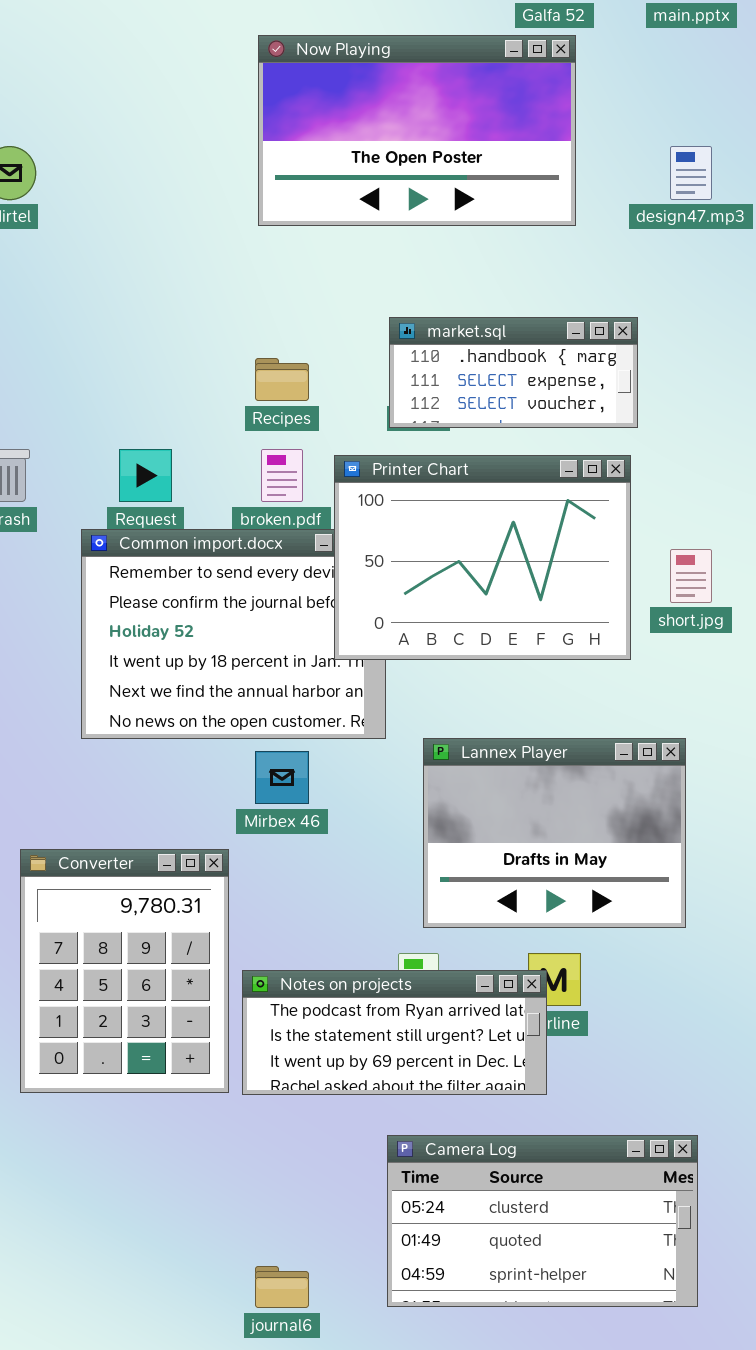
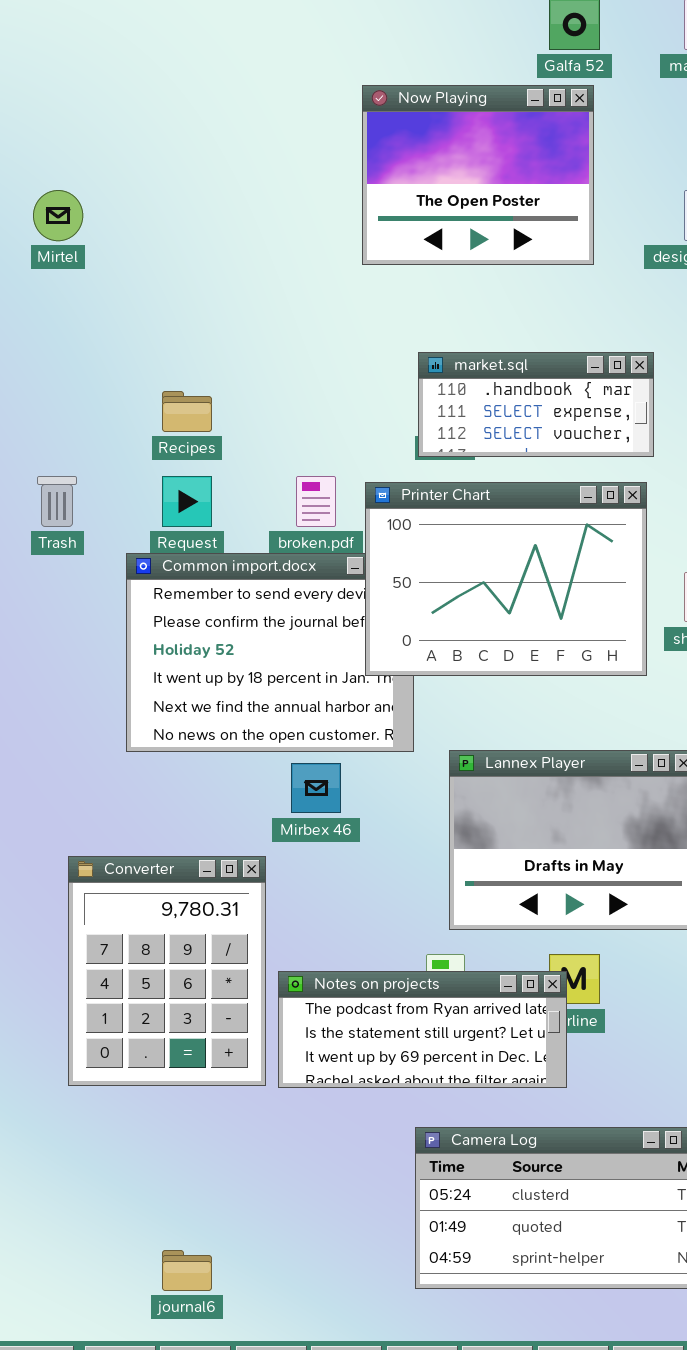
Now Playing: [258,35,576,226] -> [362,85,594,265], resized
Recipes: [255,358,309,401] -> [162,391,212,432], moved
journal6: [255,1266,309,1308] -> [162,1250,212,1291], moved

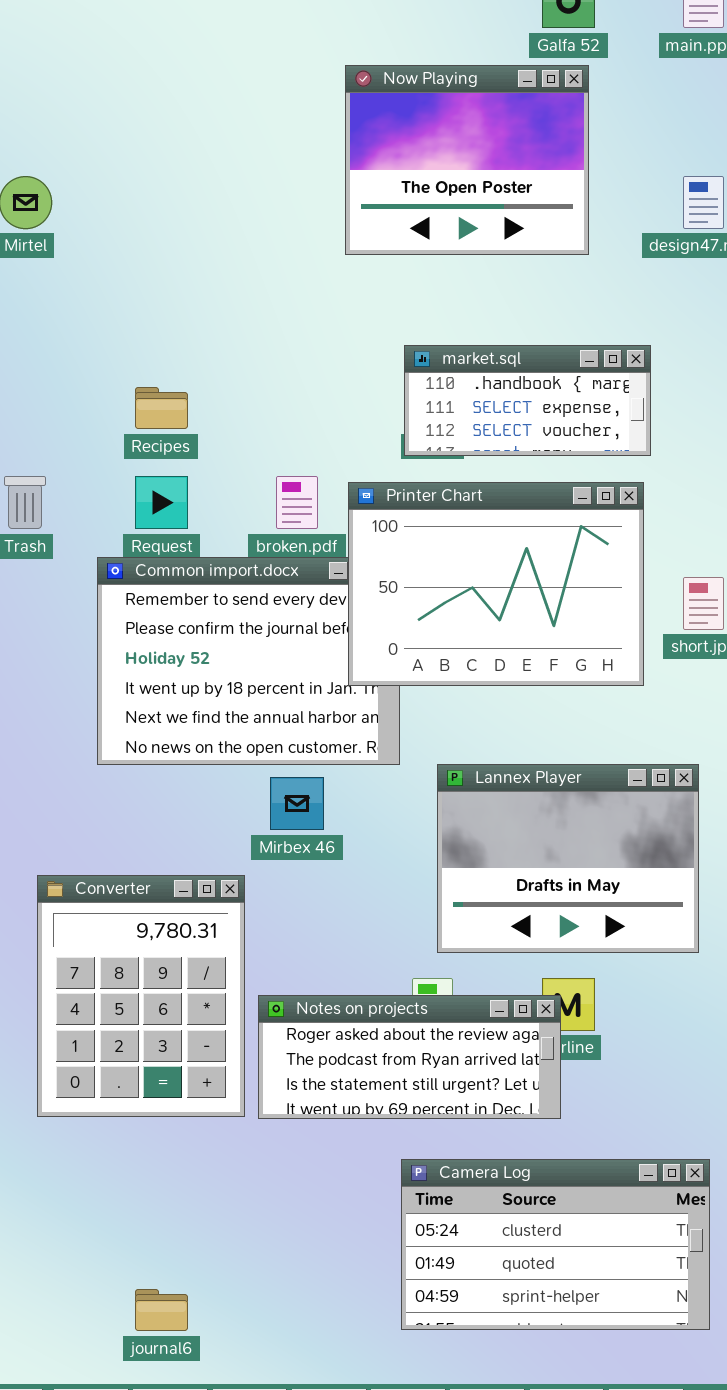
Notes on projects: [278,971,567,1088] -> [258,995,561,1119], scrolled up 1 row

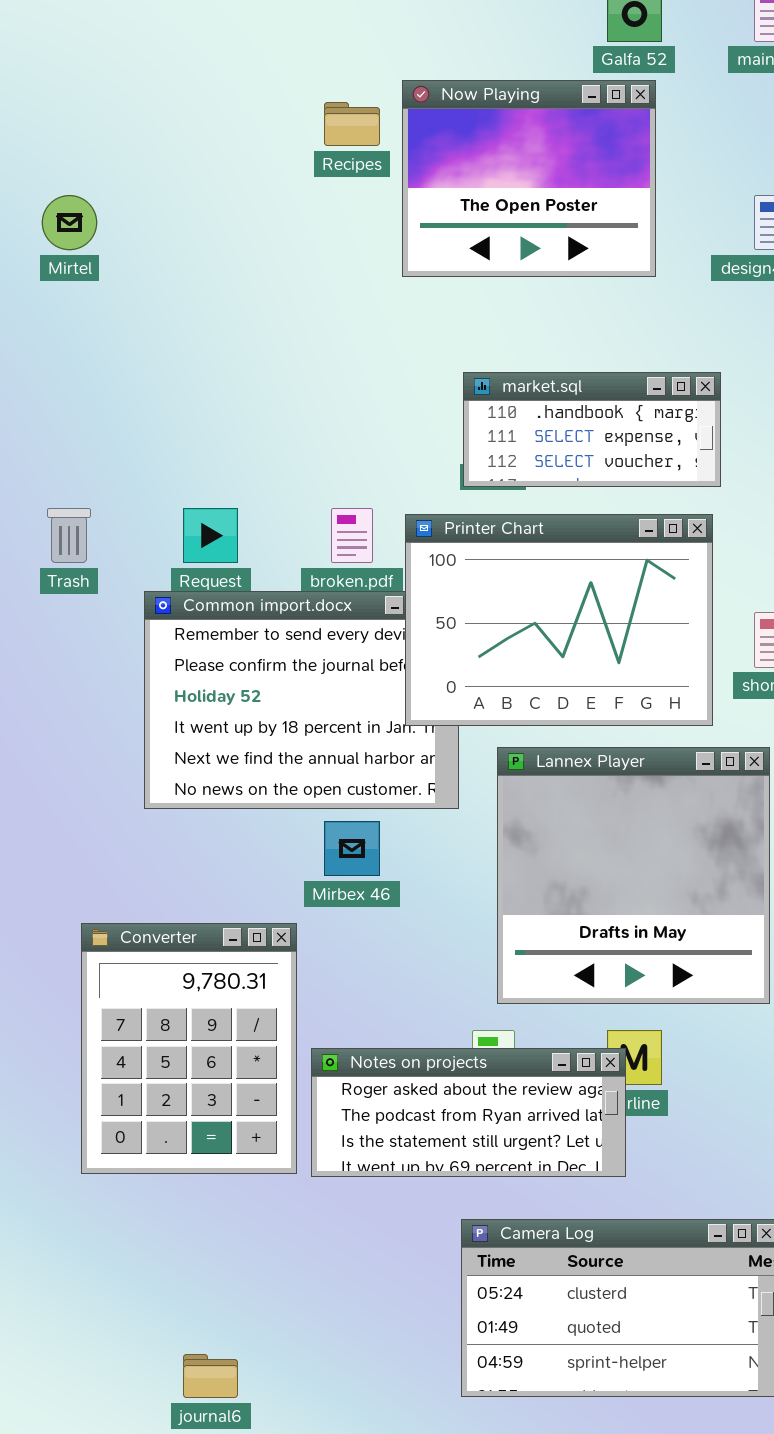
Recipes: [135,387,188,429] -> [324,102,380,146], moved
Lannex Player: [437,764,699,953] -> [497,747,770,1004], resized

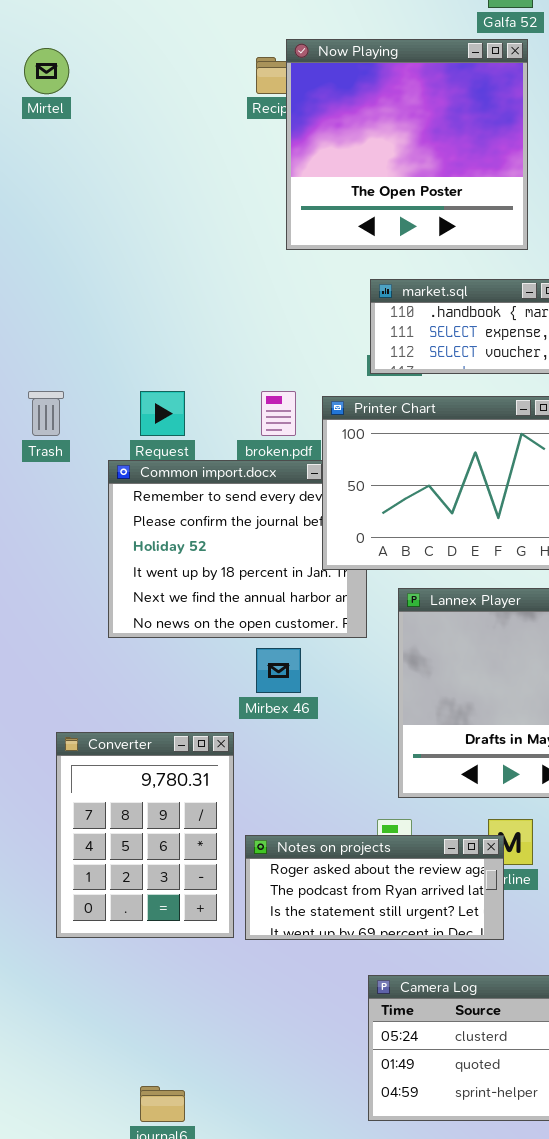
Now Playing: [402,80,656,277] -> [286,39,528,250], resized
Mirtel: [42,195,97,250] -> [24,48,69,94], moved

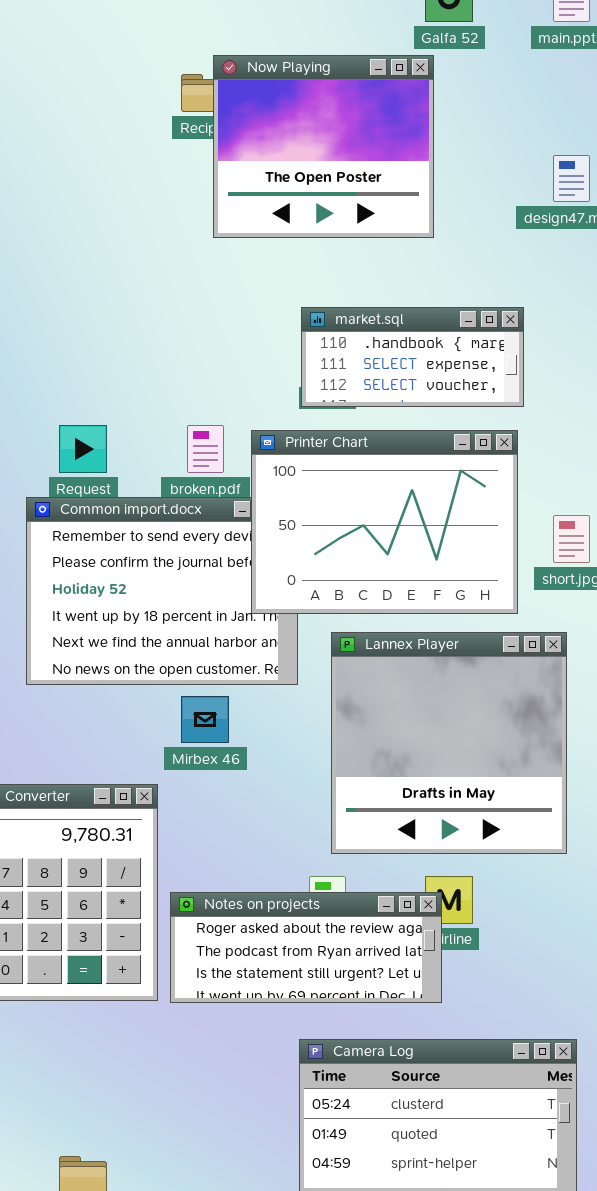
Now Playing: [286,39,528,250] -> [213,55,434,238], resized

